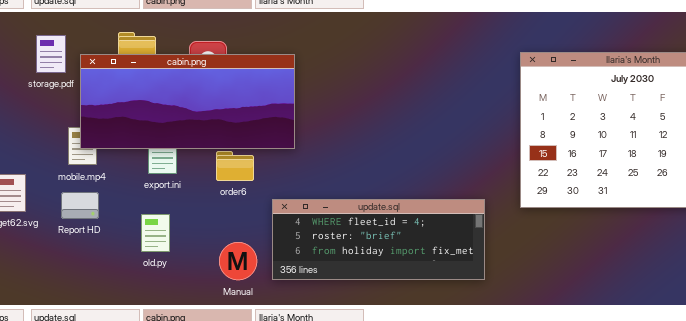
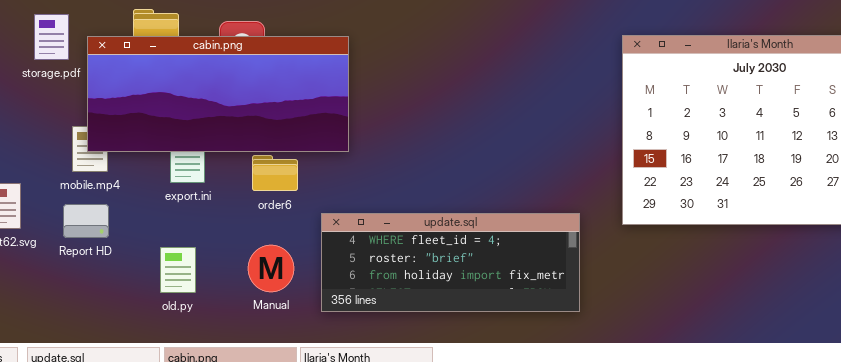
old.py: [141,214,170,252] -> [160,247,196,293], moved
Manual: [219,242,257,280] -> [248,245,294,292], moved

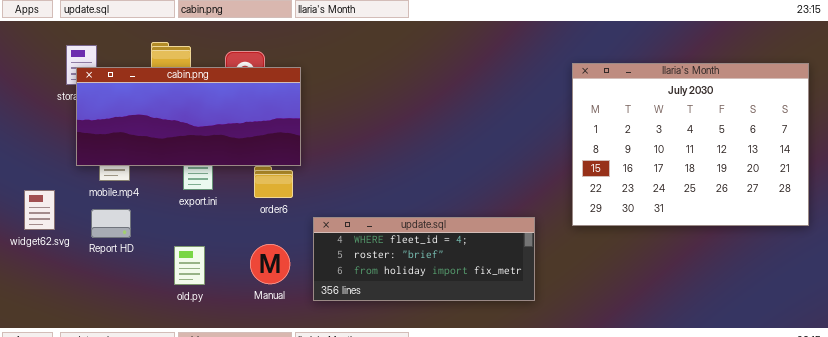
cabin.png: [87,36,349,152] -> [76,67,301,166], moved

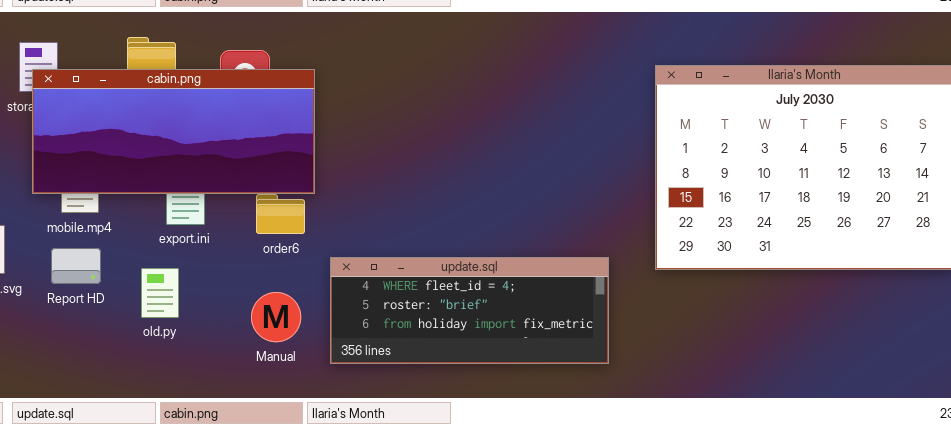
old.py: [174,246,205,285] -> [141,268,179,318], moved

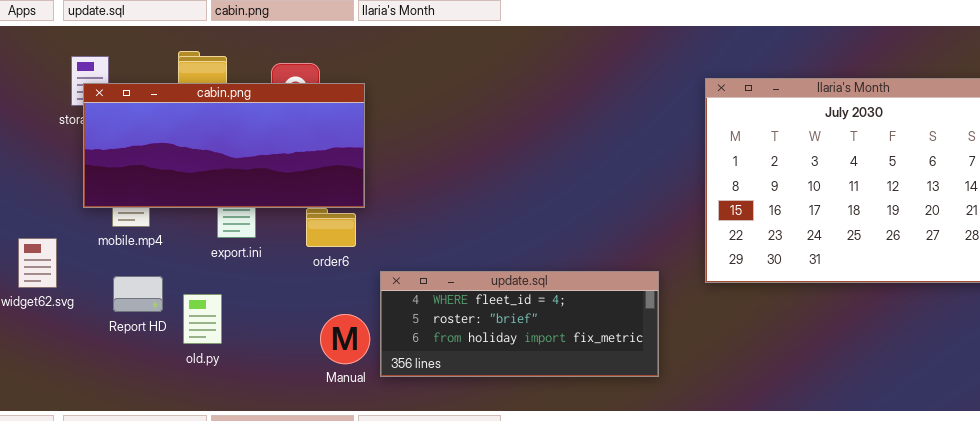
Report HD: [51,248,101,284] -> [113,276,163,312], moved
old.py: [141,268,179,318] -> [183,294,222,344], moved
Manual: [251,292,301,342] -> [320,314,370,364], moved

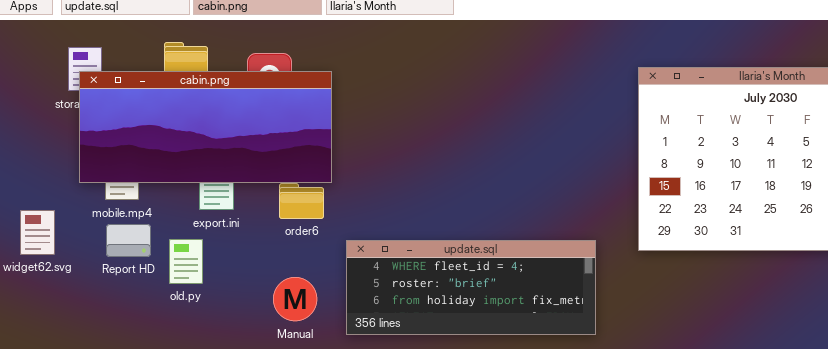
Report HD: [113,276,163,312] -> [106,224,151,257], moved
old.py: [183,294,222,344] -> [169,239,203,284], moved
Manual: [320,314,370,364] -> [273,277,317,321], moved

